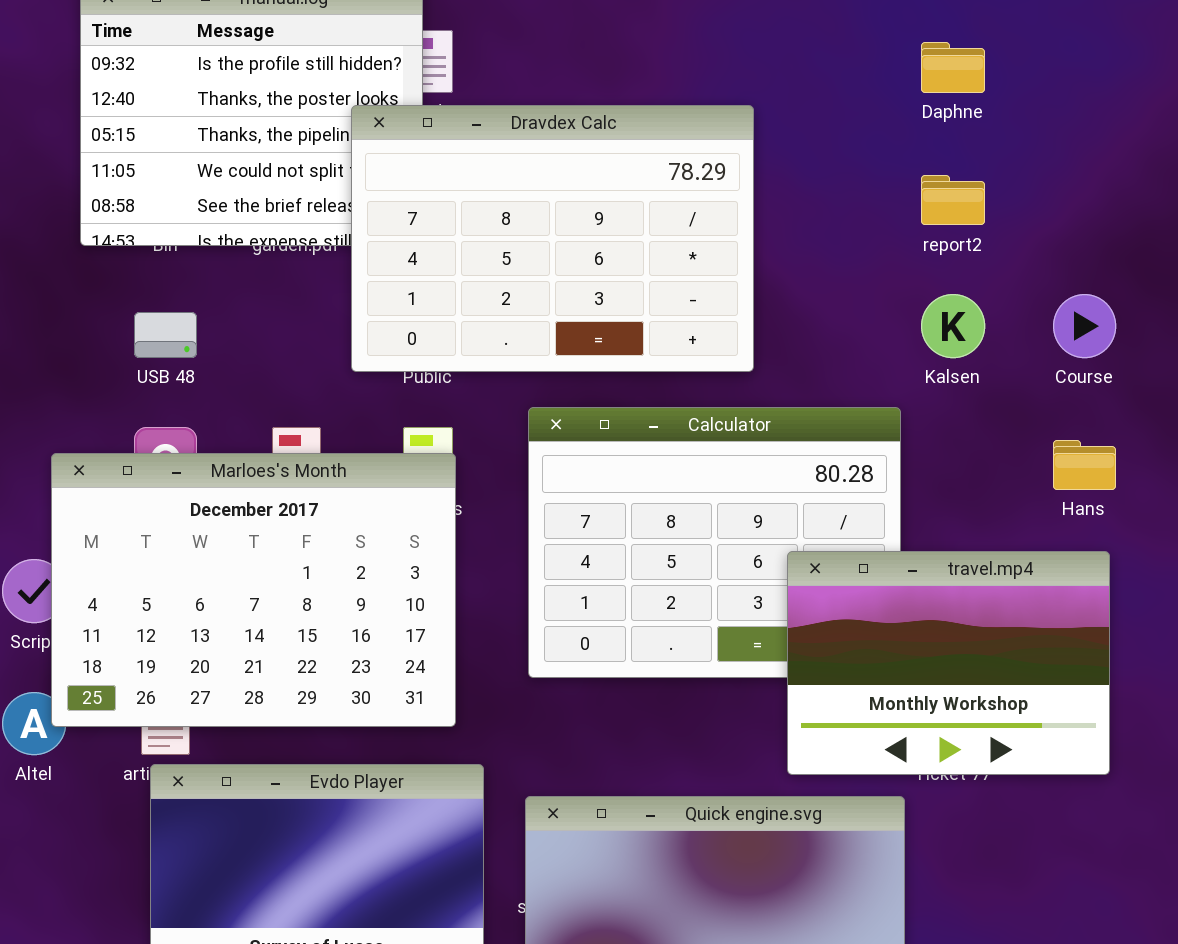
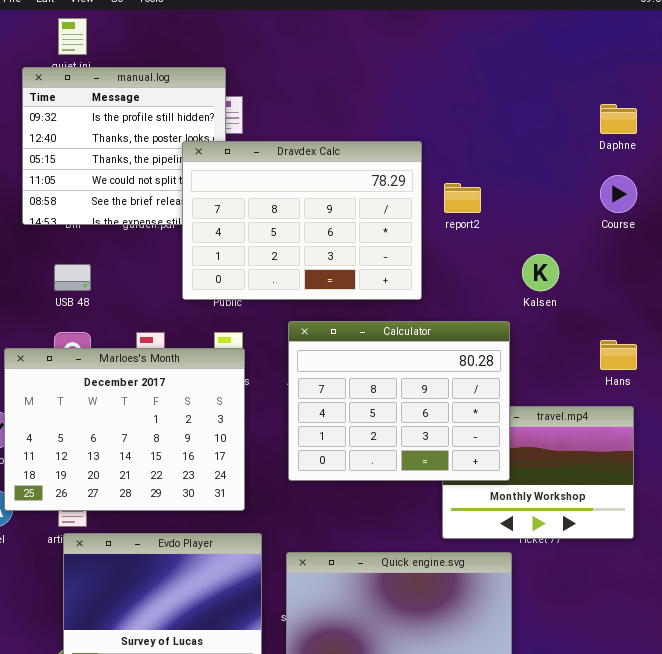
Daphne: [921,42,985,93] -> [600,104,637,134], moved
report2: [921,175,985,225] -> [444,183,481,213], moved
Course: [1053,294,1116,358] -> [600,175,637,213], moved
Calculator: [528,407,901,678] -> [288,321,510,481], raised

